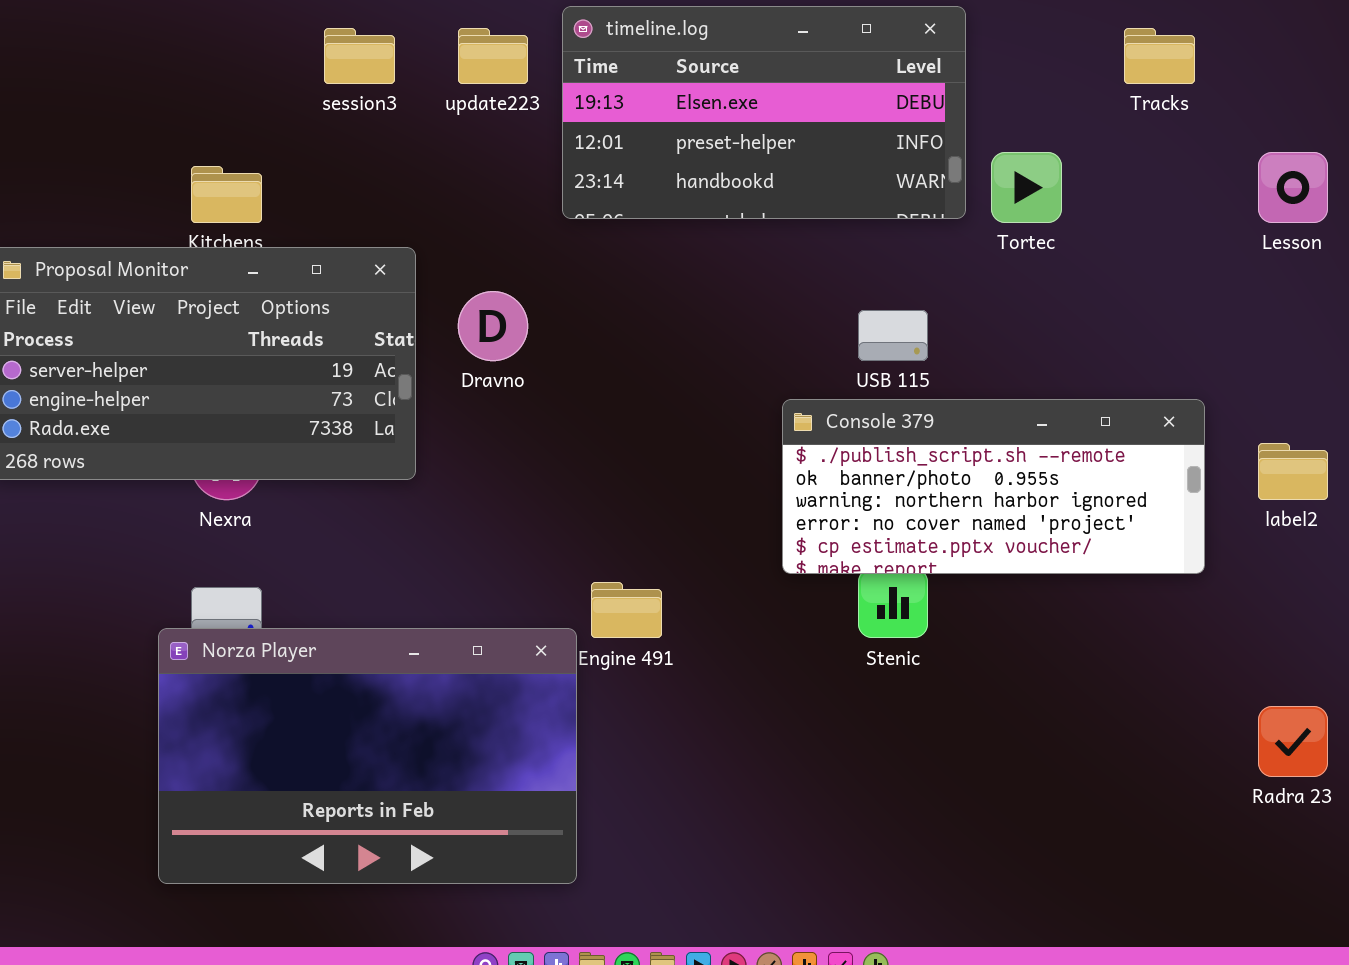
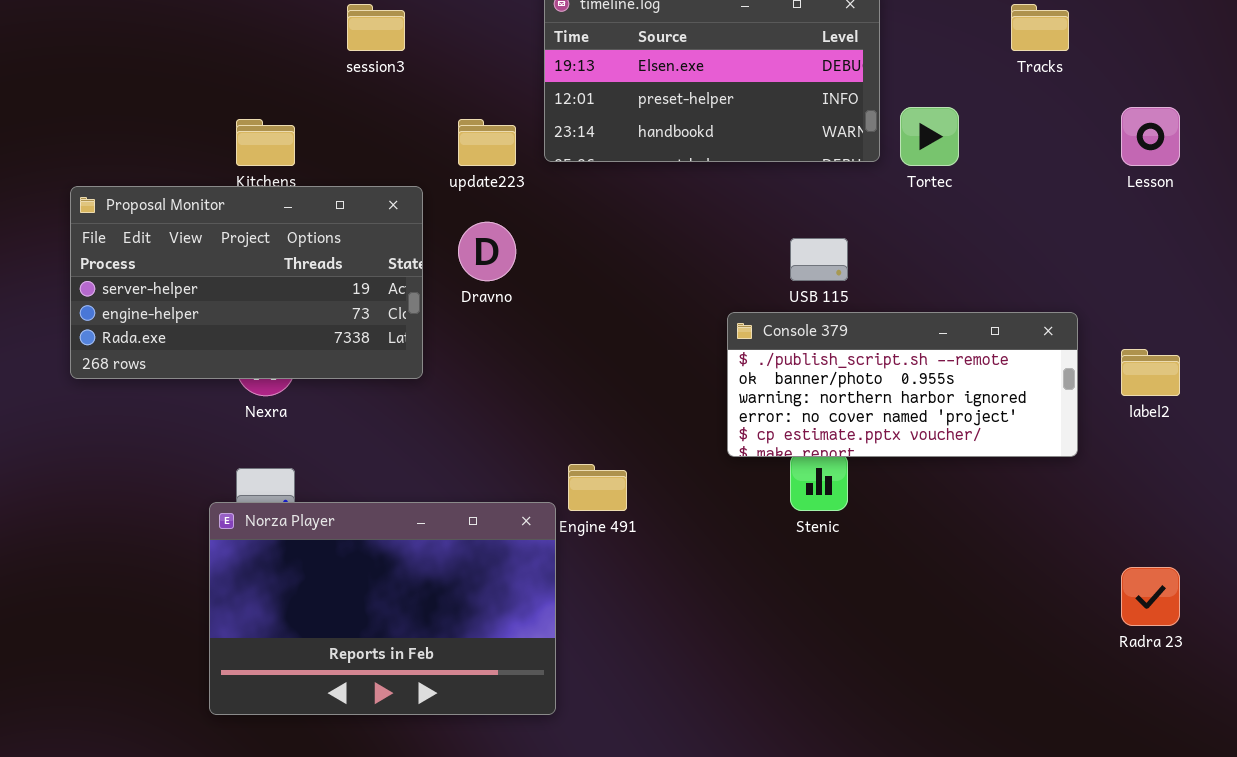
update223: [458,28,528,84] -> [458,119,516,166], moved

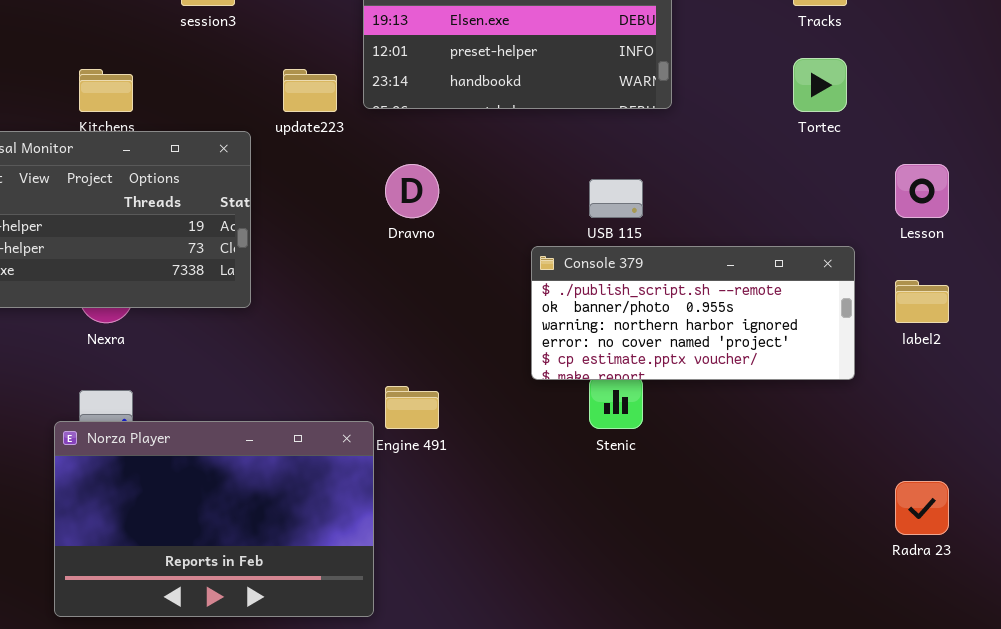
Tortec: [900,107,959,166] -> [793,58,847,112], moved
Lesson: [1121,107,1180,166] -> [895,164,949,218], moved
Dravno: [458,222,516,281] -> [385,164,439,218], moved

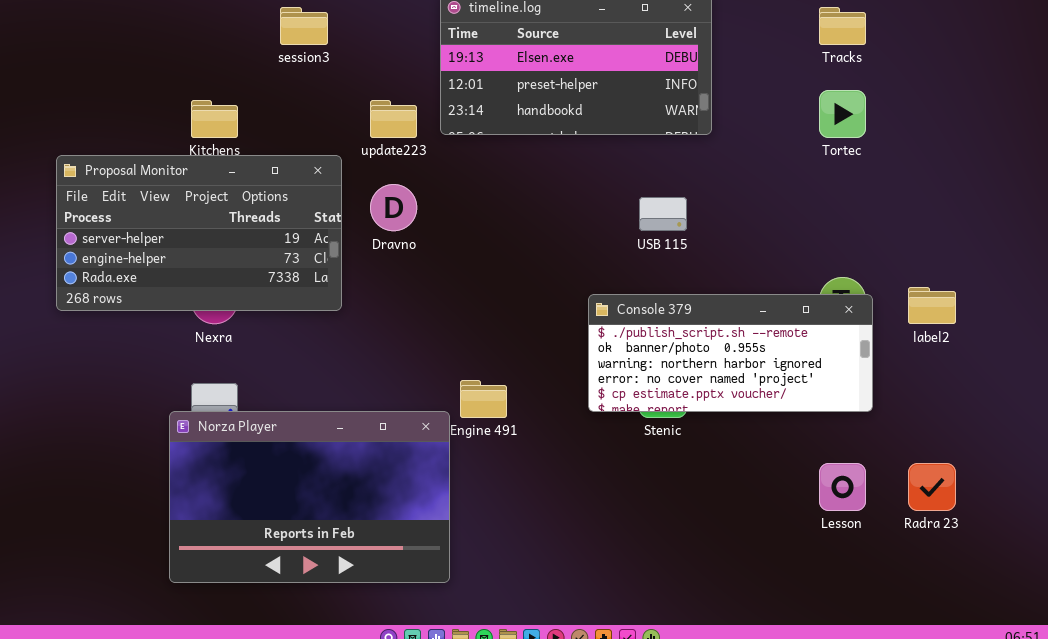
Dravno: [385,164,439,218] -> [370,184,417,231], moved
Lesson: [895,164,949,218] -> [819,463,866,511], moved
Console 379: [531,246,855,380] -> [588,294,873,412], moved

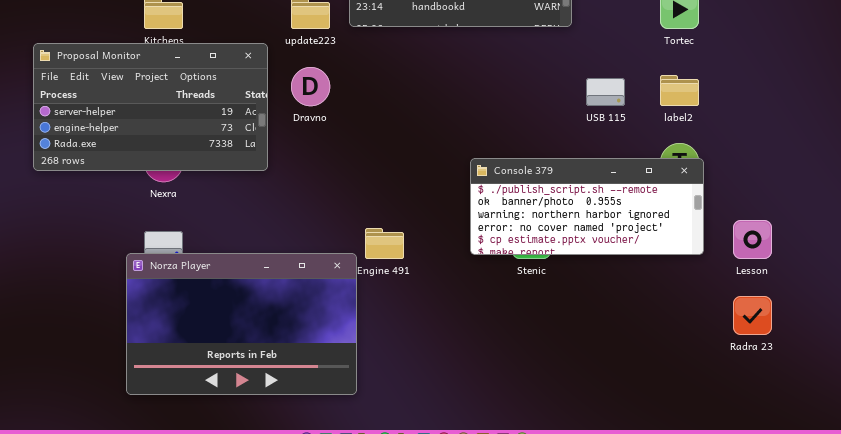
USB 115: [639,197,687,231] -> [586,78,625,106], moved
label2: [908,287,956,324] -> [660,75,699,106], moved
Lesson: [819,463,866,511] -> [733,220,772,259], moved

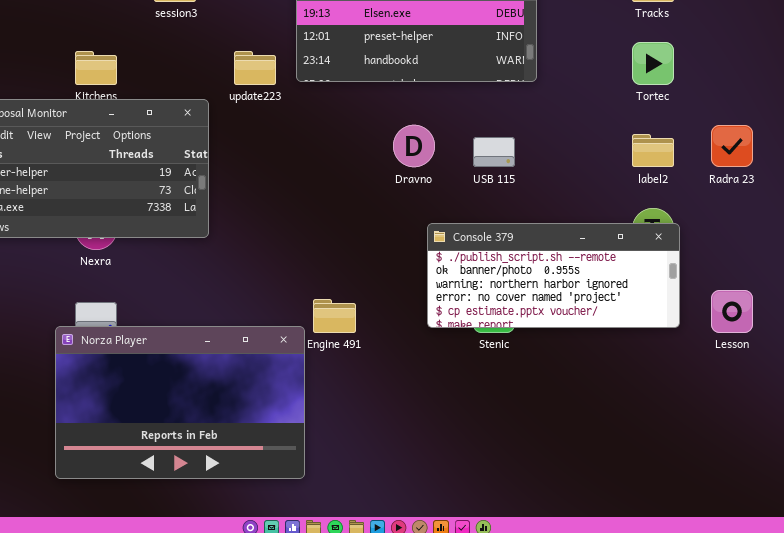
Dravno: [291,67,330,106] -> [393,125,435,167], moved
USB 115: [586,78,625,106] -> [473,137,515,167], moved
Radra 23: [733,296,772,335] -> [711,125,753,167], moved

